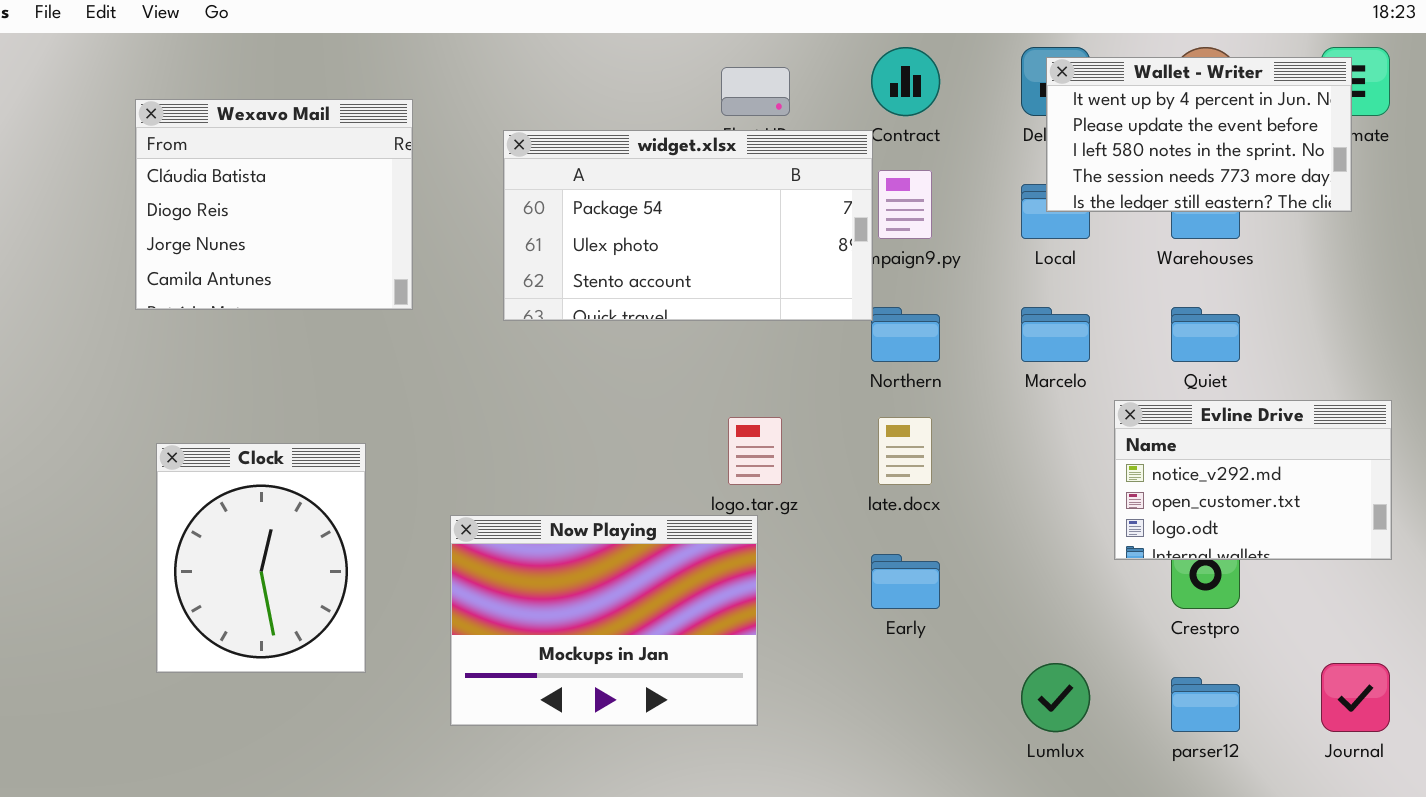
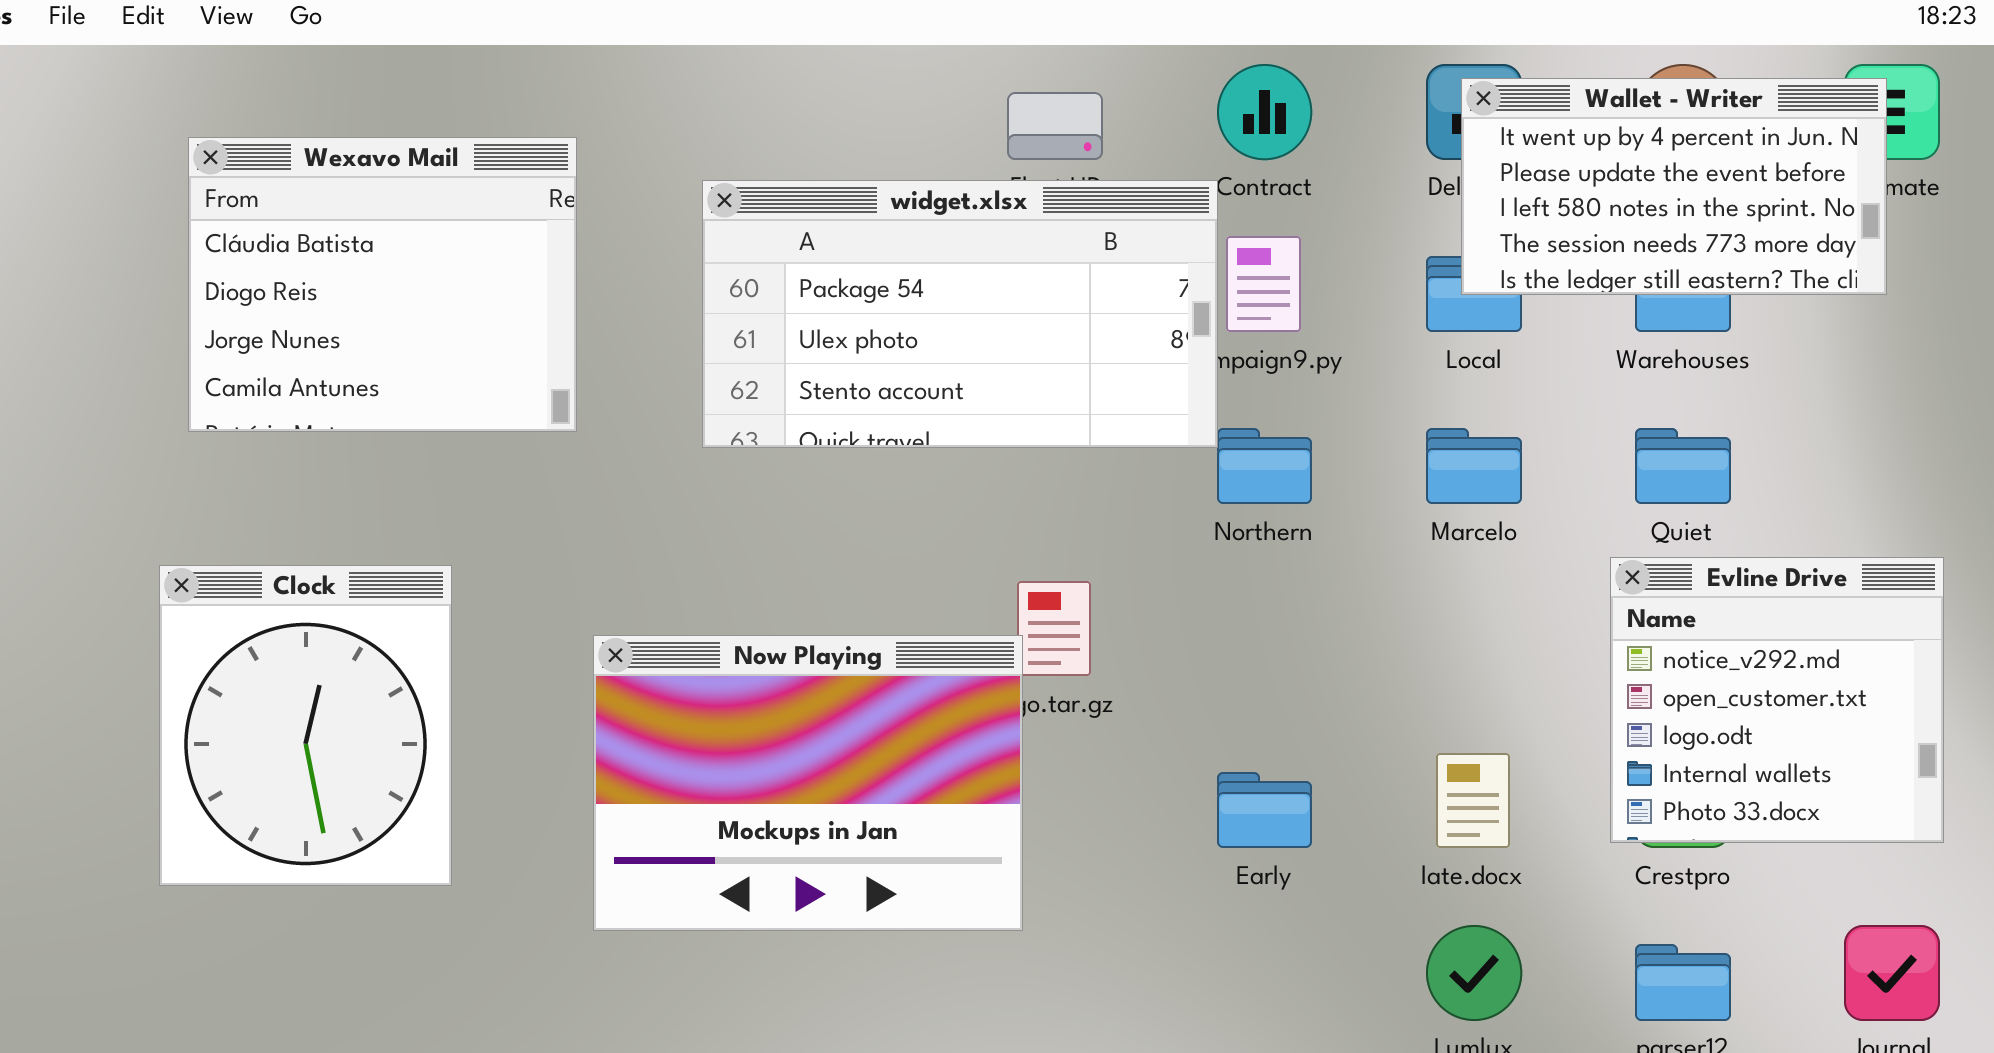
Evline Drive: [1114,400,1392,560] -> [1610,557,1944,843], resized
late.docx: [878,417,932,485] -> [1436,753,1510,848], moved
Clock: [156,443,366,673] -> [159,565,452,886], moved
Now Playing: [450,515,758,726] -> [593,635,1023,931], moved

